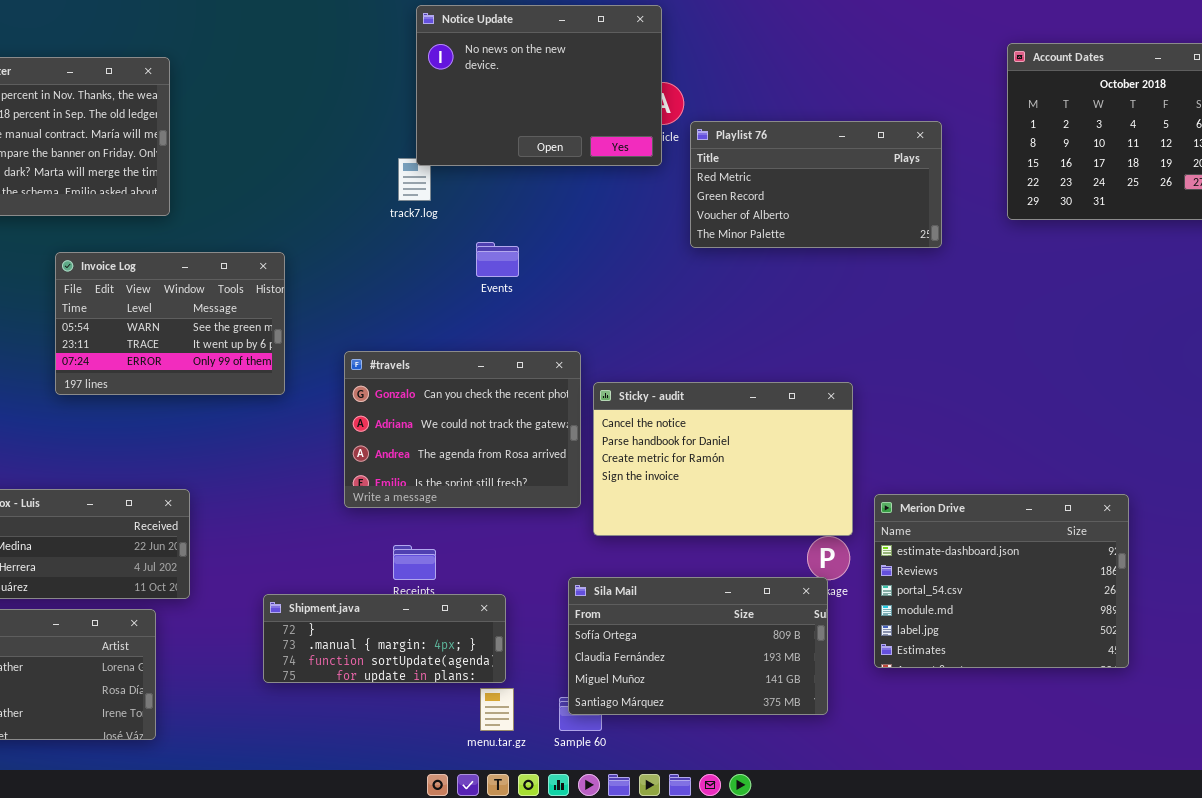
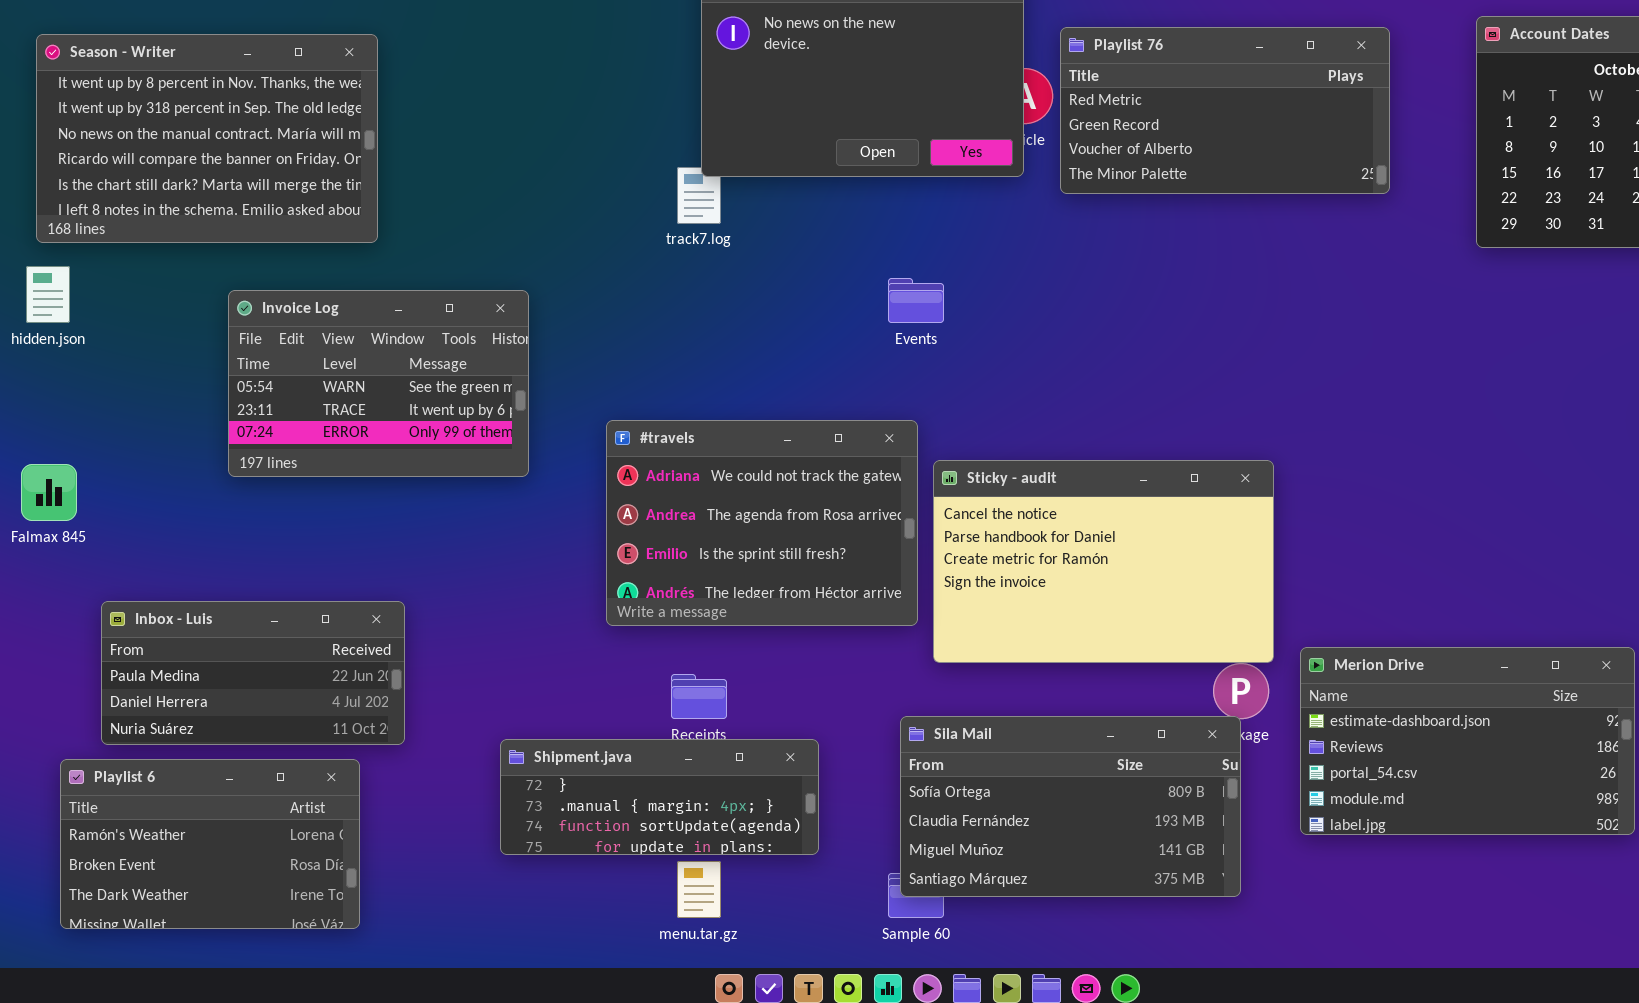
Playlist 76: [690,121,942,248] -> [1060,27,1390,194], moved
Events: [476,242,519,277] -> [888,278,944,323], moved
#travels: [344,351,581,508] -> [606,420,918,626], scrolled down 1 row
Merion Drive: [874,494,1129,668] -> [1300,647,1635,835], resized
menu.tar.gz: [480,688,514,731] -> [677,861,721,918], moved

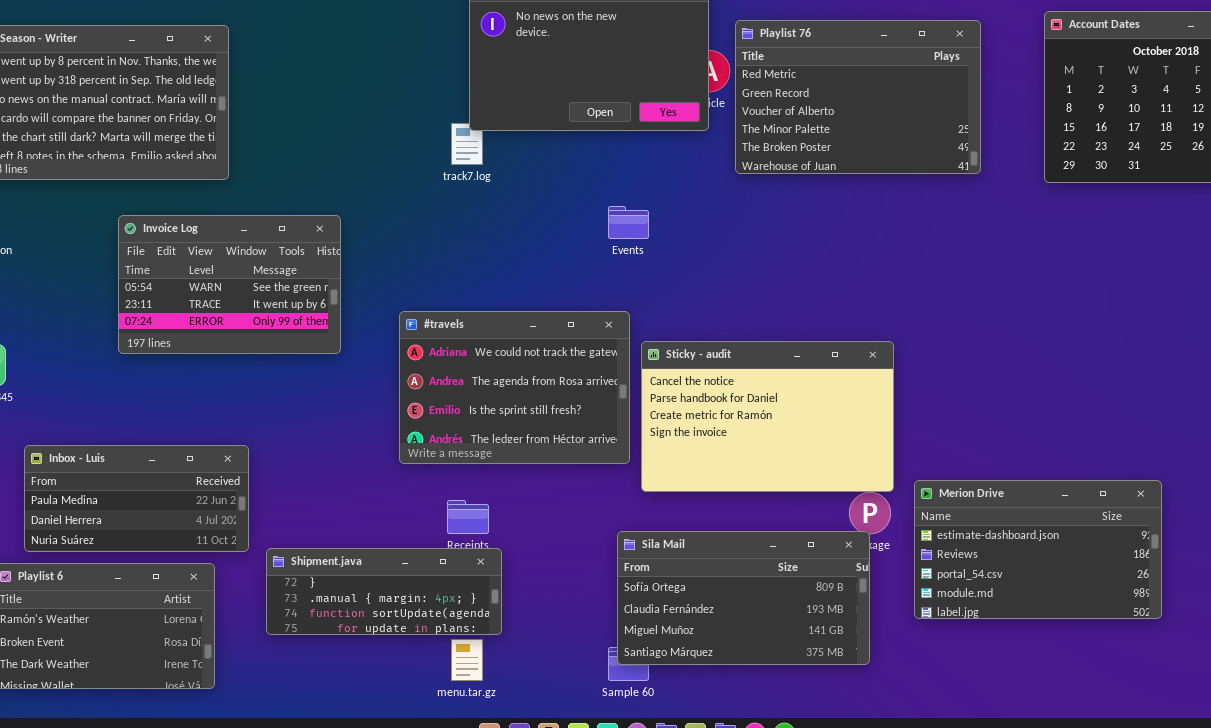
Playlist 76: [1060,27,1390,194] -> [735,20,981,174], resized
Shipment.java: [500,739,819,855] -> [266,548,502,635], moved

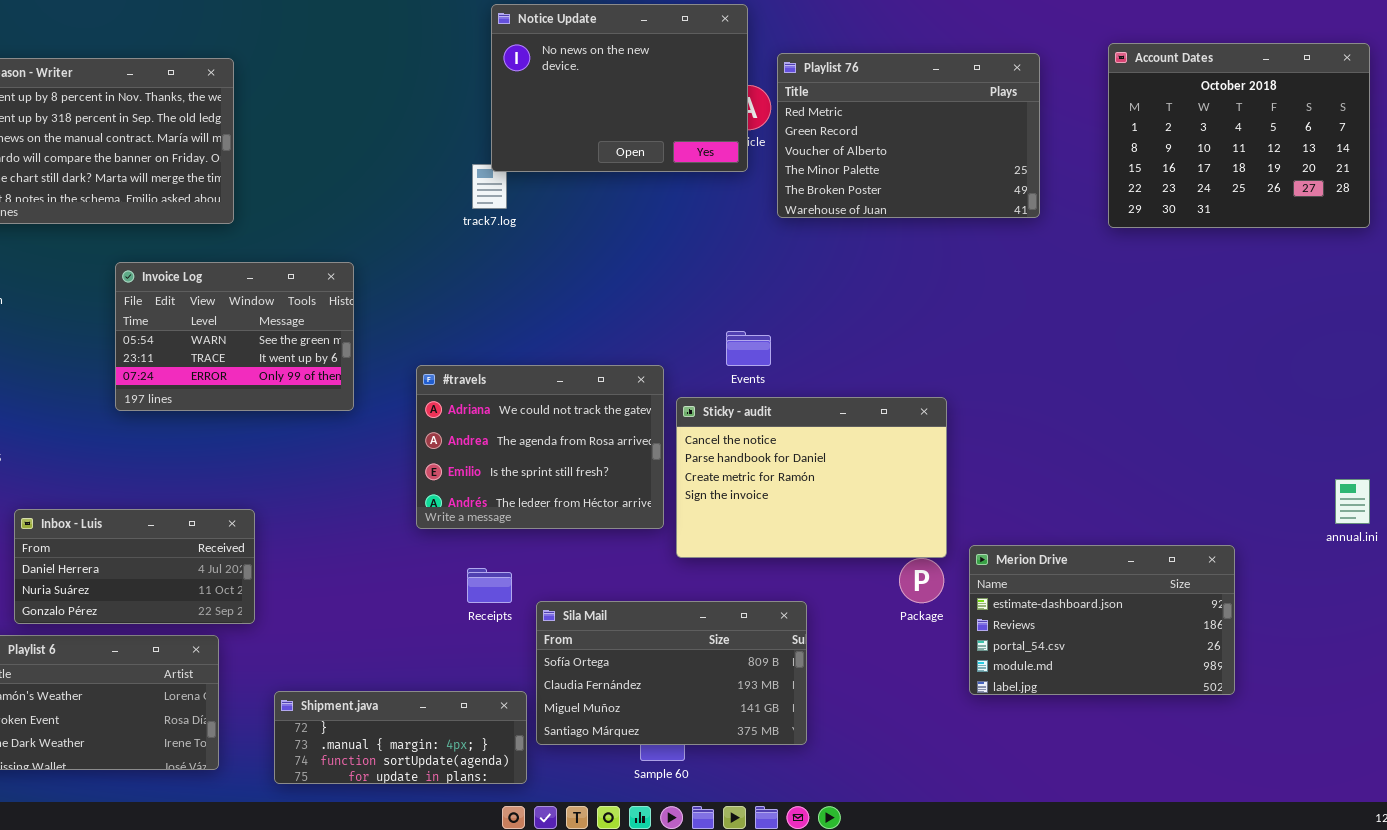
Events: [608,206,649,239] -> [726,331,771,366], moved
Inbox - Luis: [24,445,249,552] -> [14,509,255,624], scrolled down 1 row
Sila Mail: [617,531,870,665] -> [536,601,807,745], moved
Shipment.java: [266,548,502,635] -> [274,691,527,784], moved

